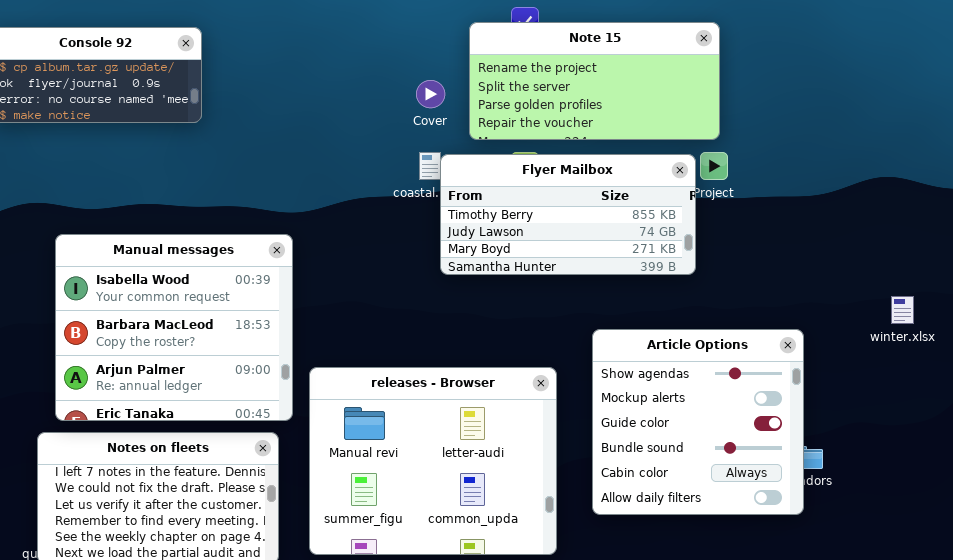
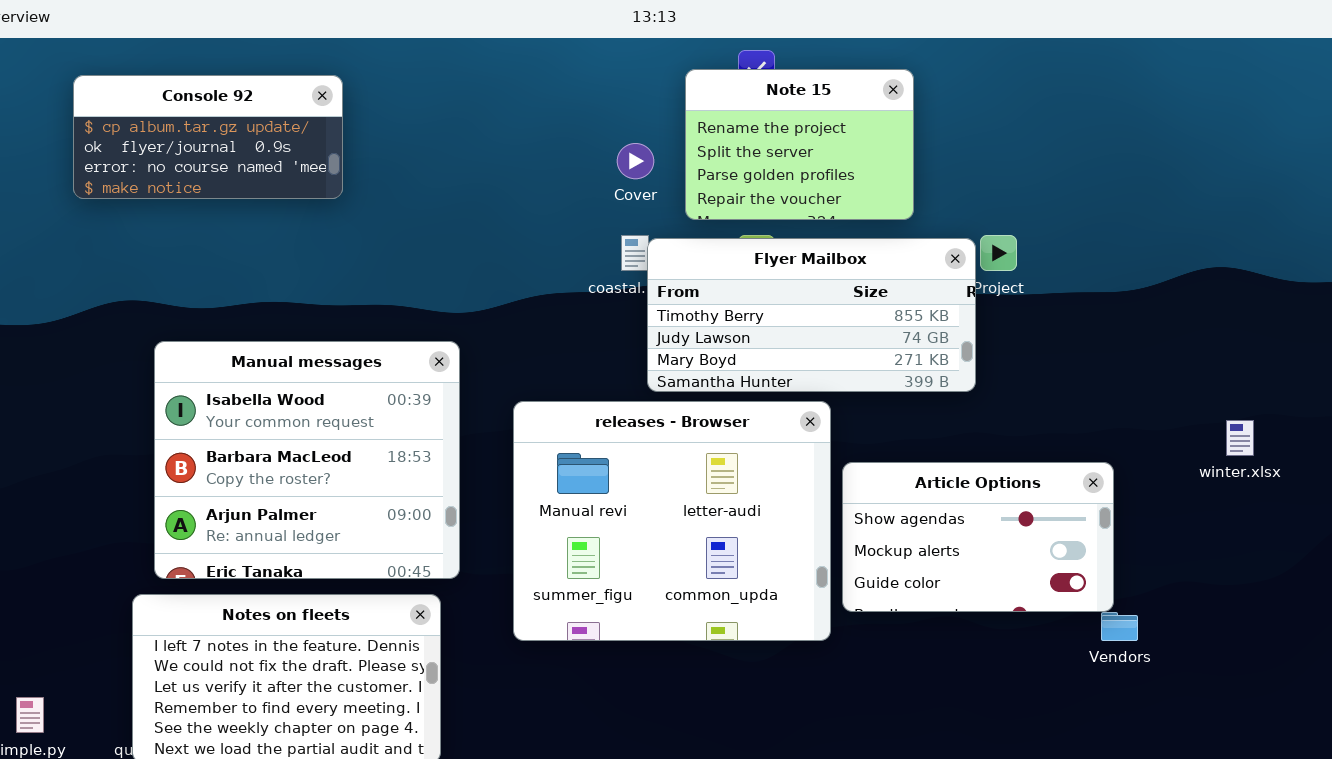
Note 15: [469,22,720,140] -> [685,69,914,220], resized
Article Options: [592,329,804,515] -> [842,462,1114,612], resized
releases - Browser: [309,367,557,555] -> [513,401,831,641], moved

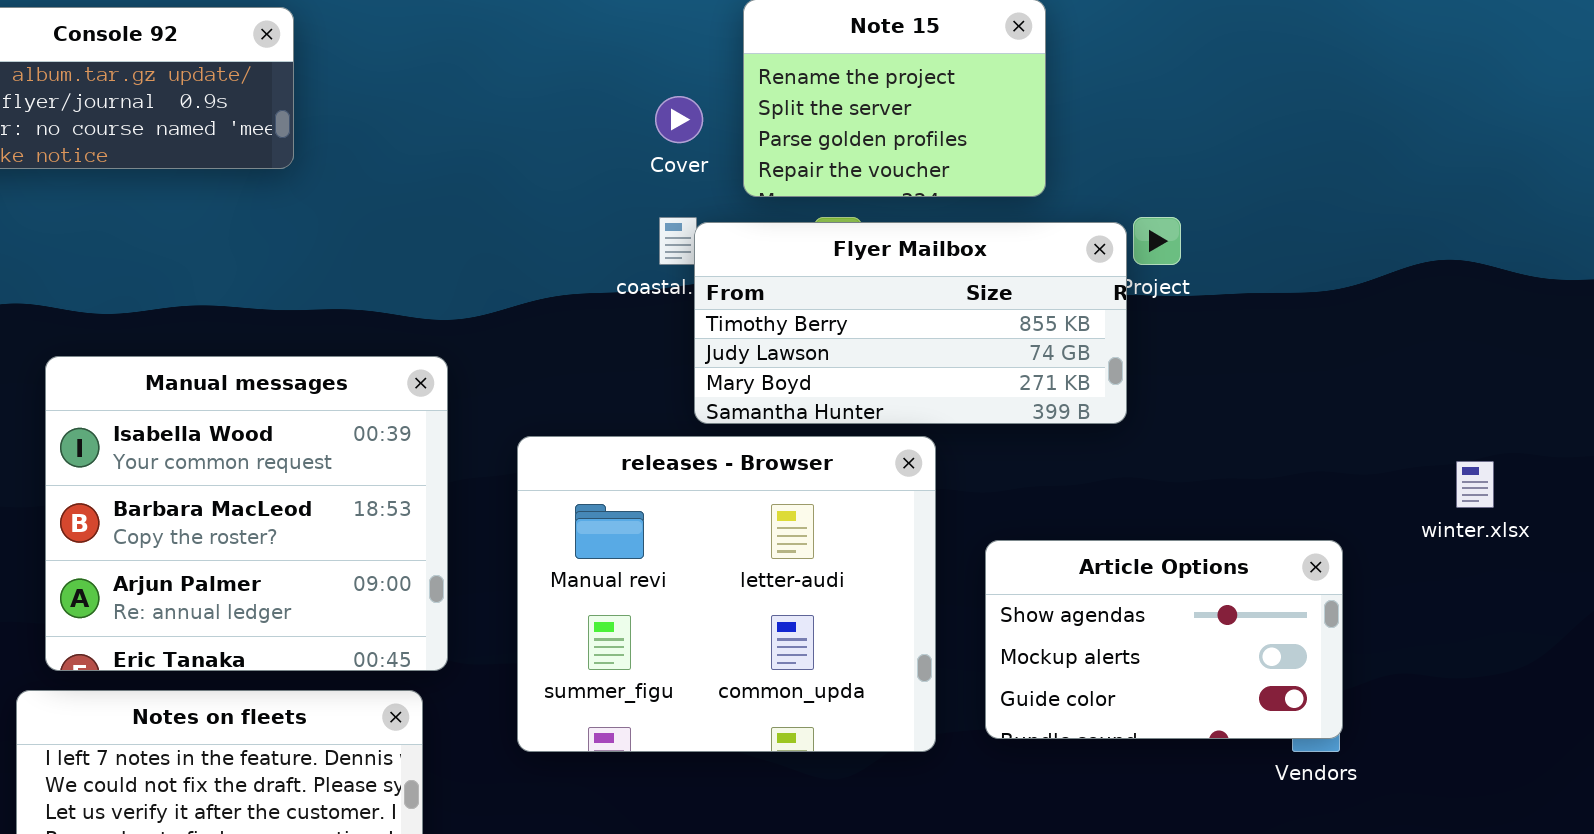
Article Options: [842,462,1114,612] -> [985,540,1343,739], moved

